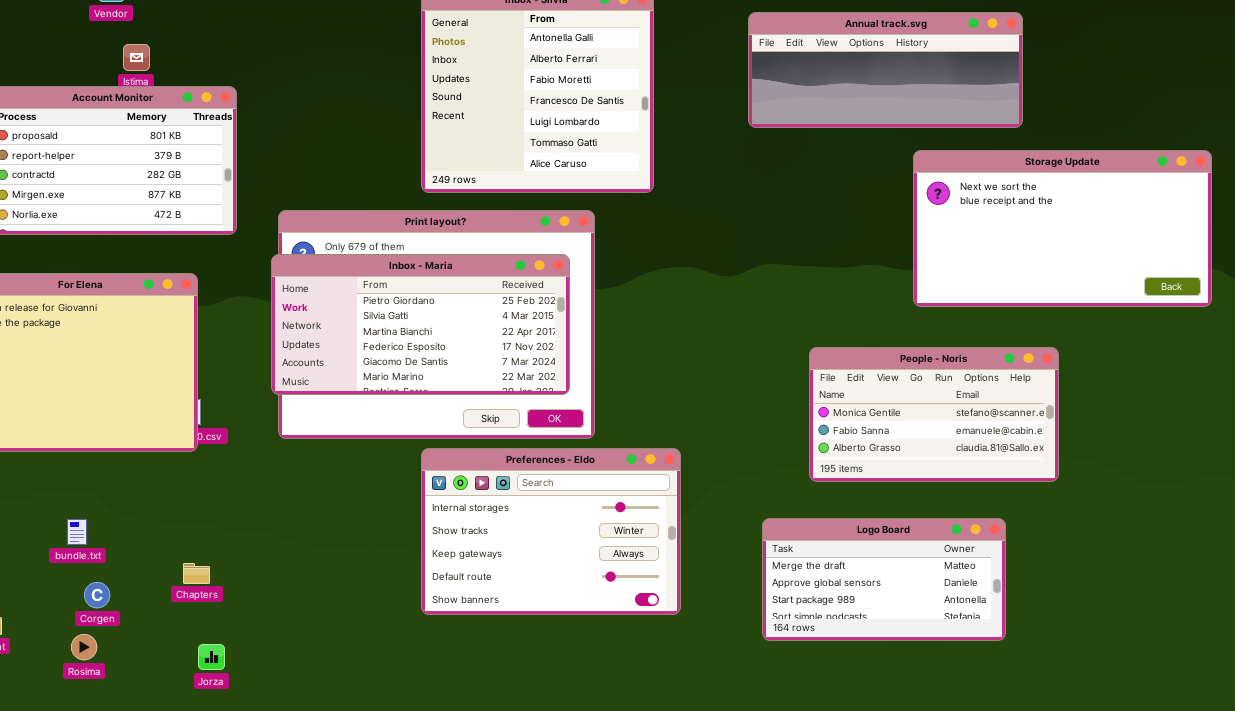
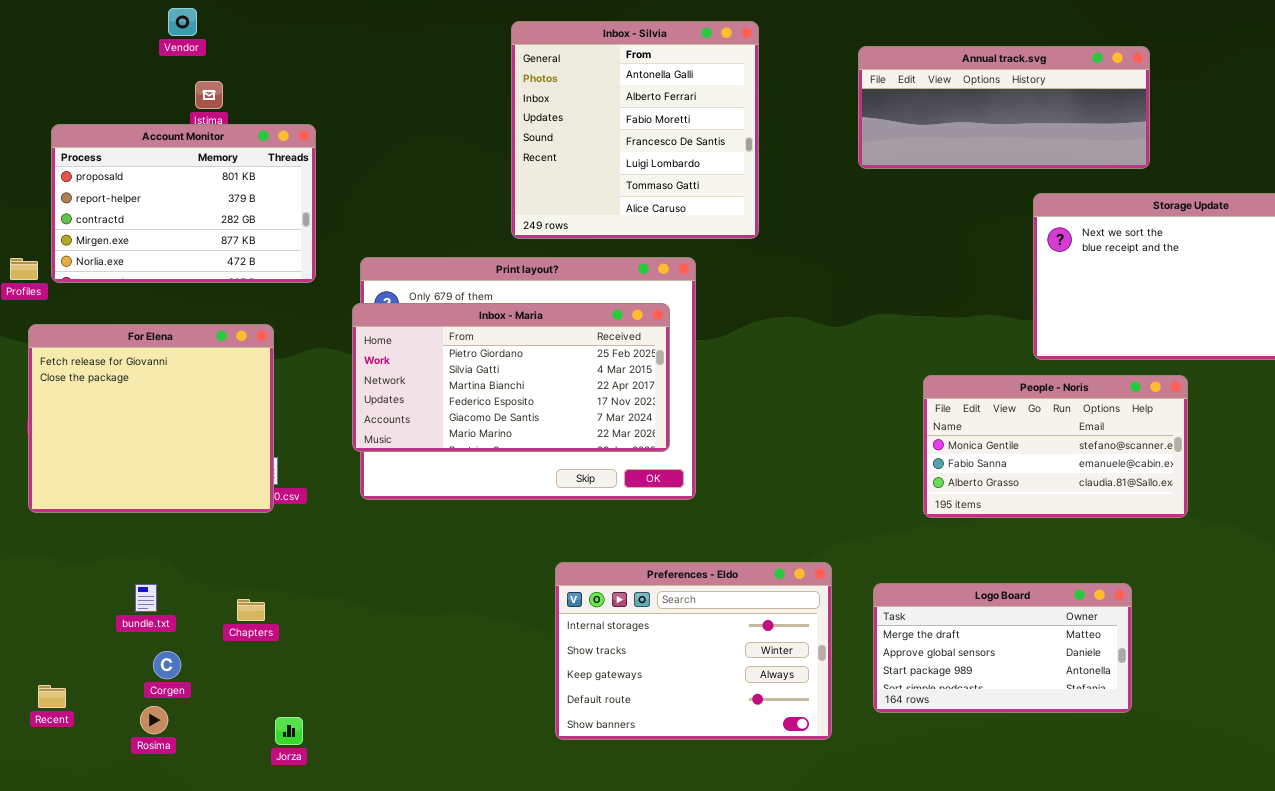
People - Noris: [809,347,1059,482] -> [923,375,1188,518], moved
Preferences - Eldo: [421,448,681,615] -> [555,562,832,740], moved
Chapters: [183,563,210,584] -> [237,599,265,621], moved

